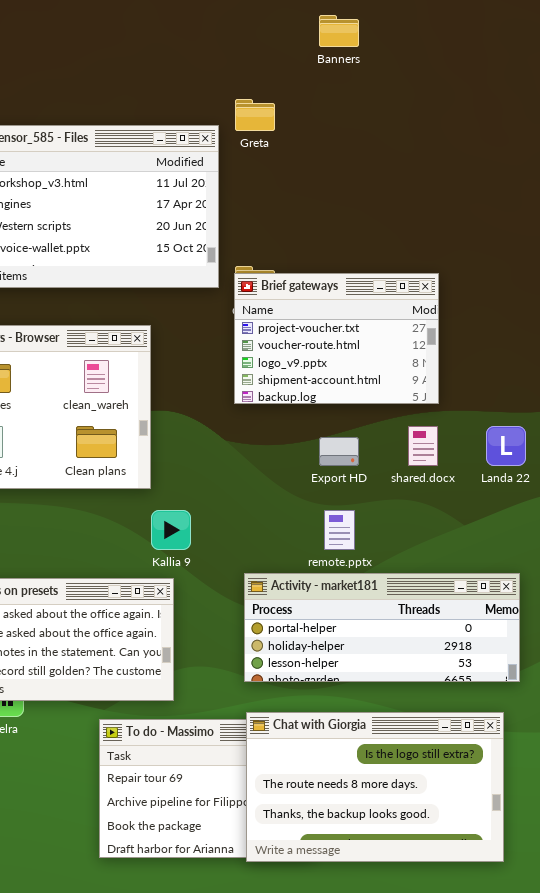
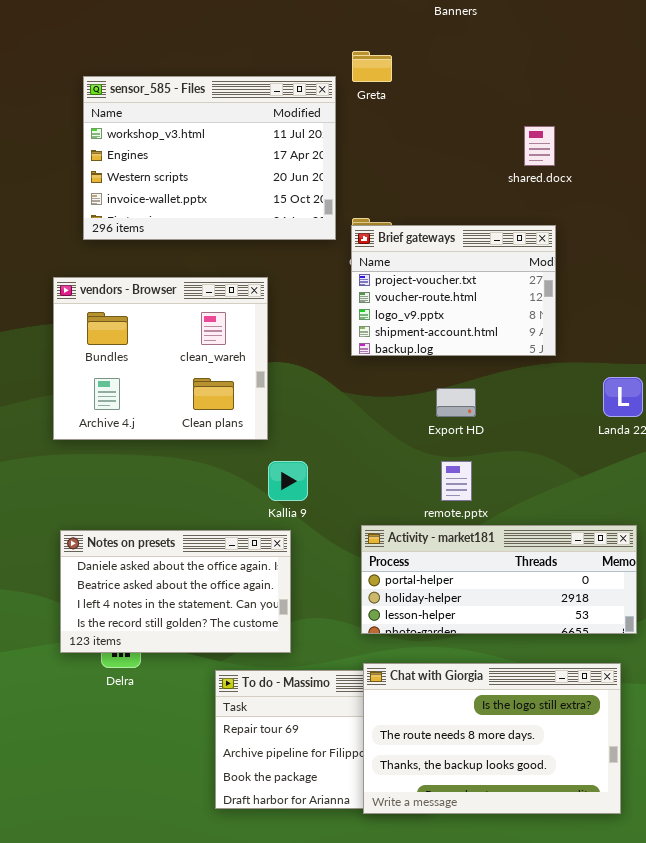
shared.docx: [408,426,438,466] -> [524,126,555,166], moved

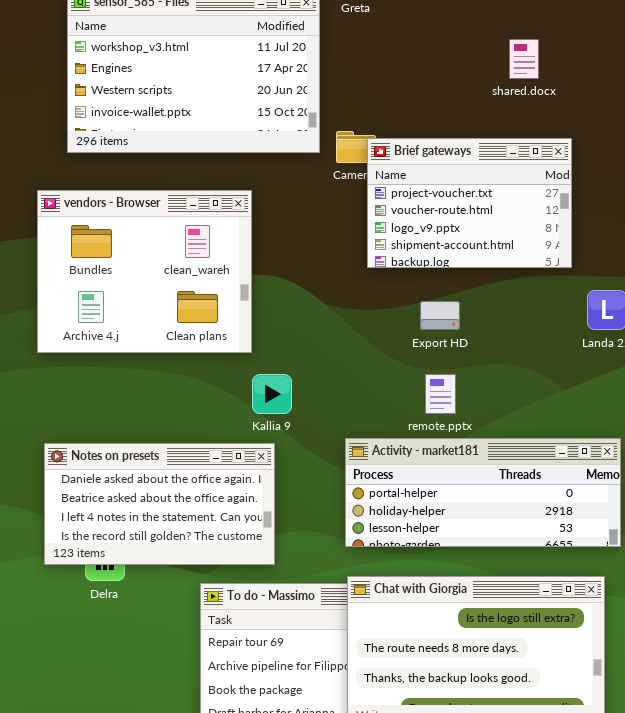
Brief gateways: [351,225,556,356] -> [367,138,572,268], moved

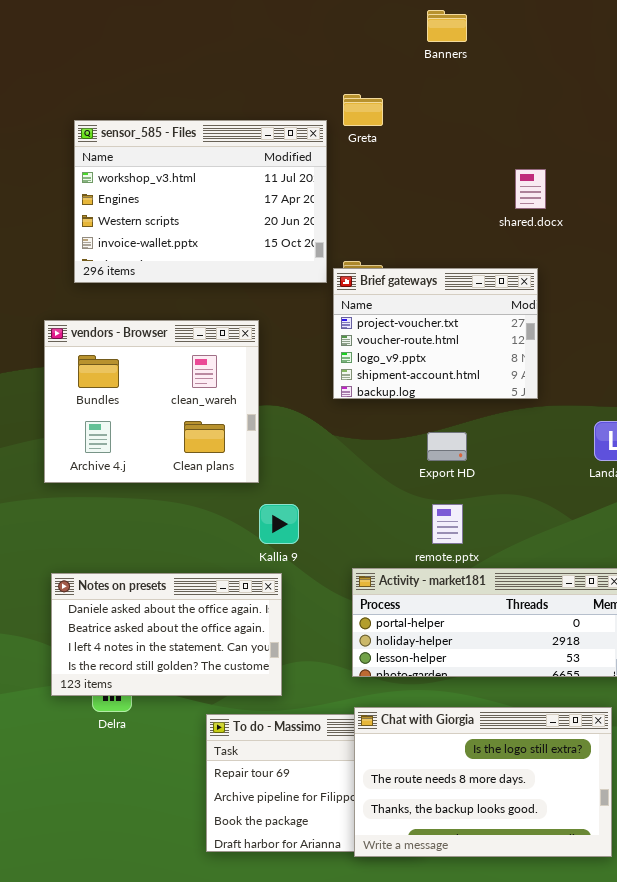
Brief gateways: [367,138,572,268] -> [333,268,538,399], moved

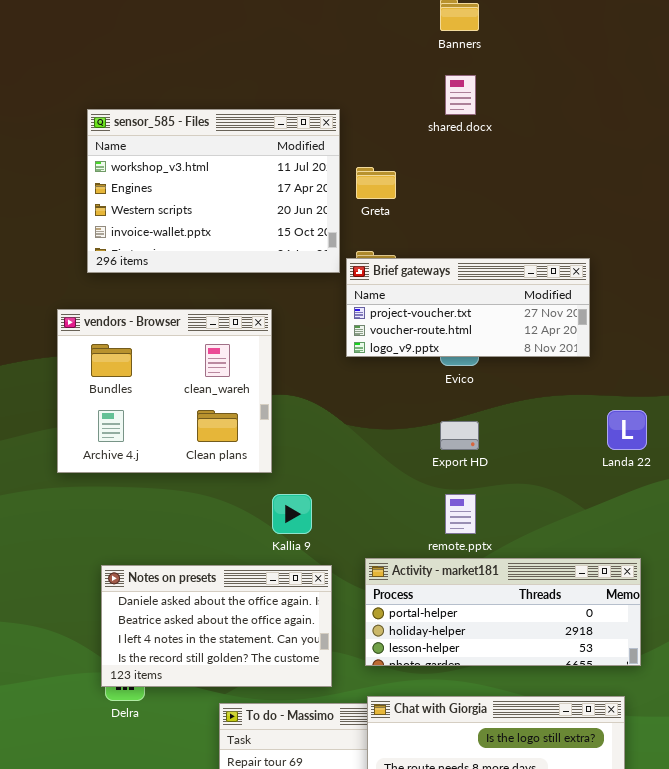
Greta: [343,94,383,126] -> [356,167,396,199], moved
shared.docx: [515,169,546,209] -> [445,75,476,115], moved
Brief gateways: [333,268,538,399] -> [346,258,590,357], resized
Notes on presets: [51,573,282,696] -> [101,565,332,687], moved

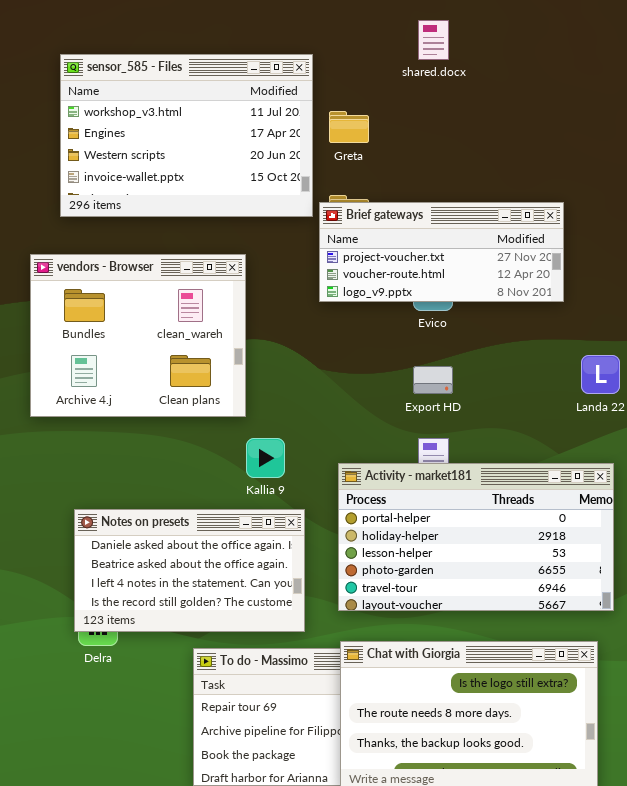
Activity - market181: [365,558,641,666] -> [338,463,614,611], resized

